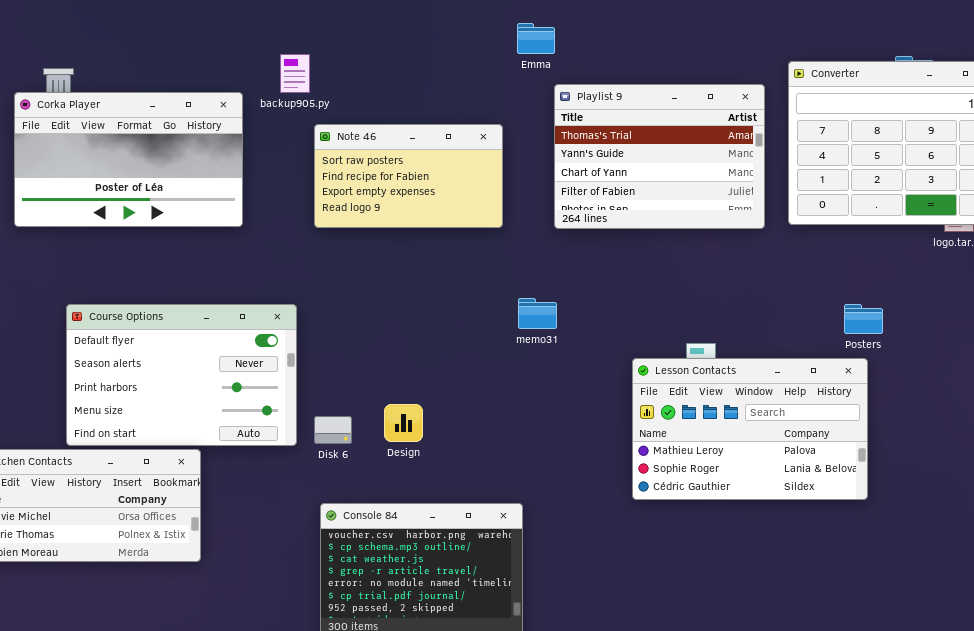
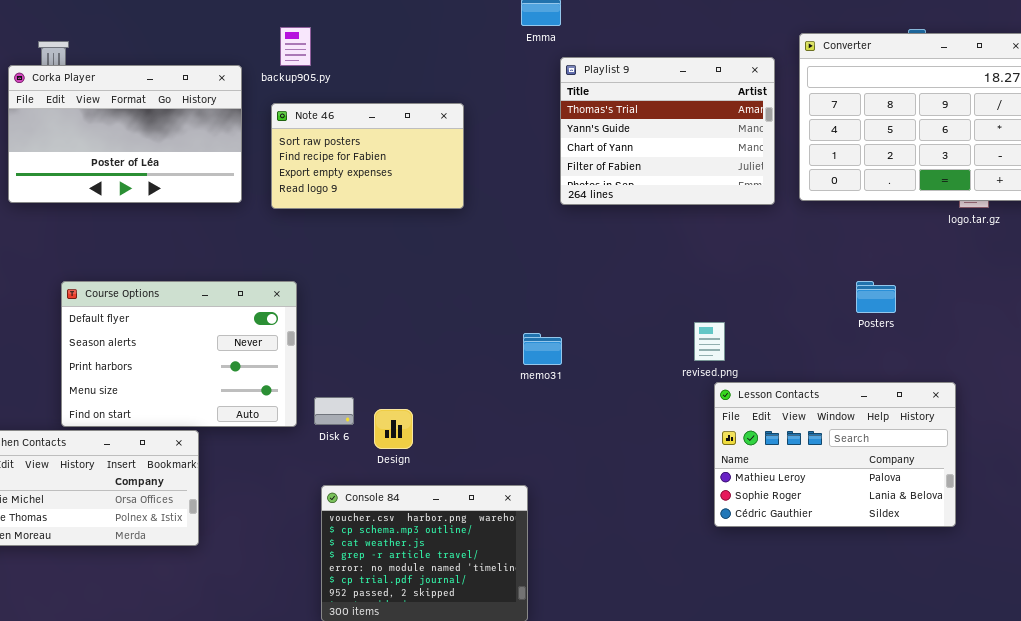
Note 46: [314,124,503,228] -> [271,103,464,209], moved
memo31: [518,298,557,329] -> [523,333,562,365], moved
Lesson Contacts: [632,358,868,500] -> [714,382,956,527], moved
Design: [384,404,423,442] -> [374,409,413,449], moved

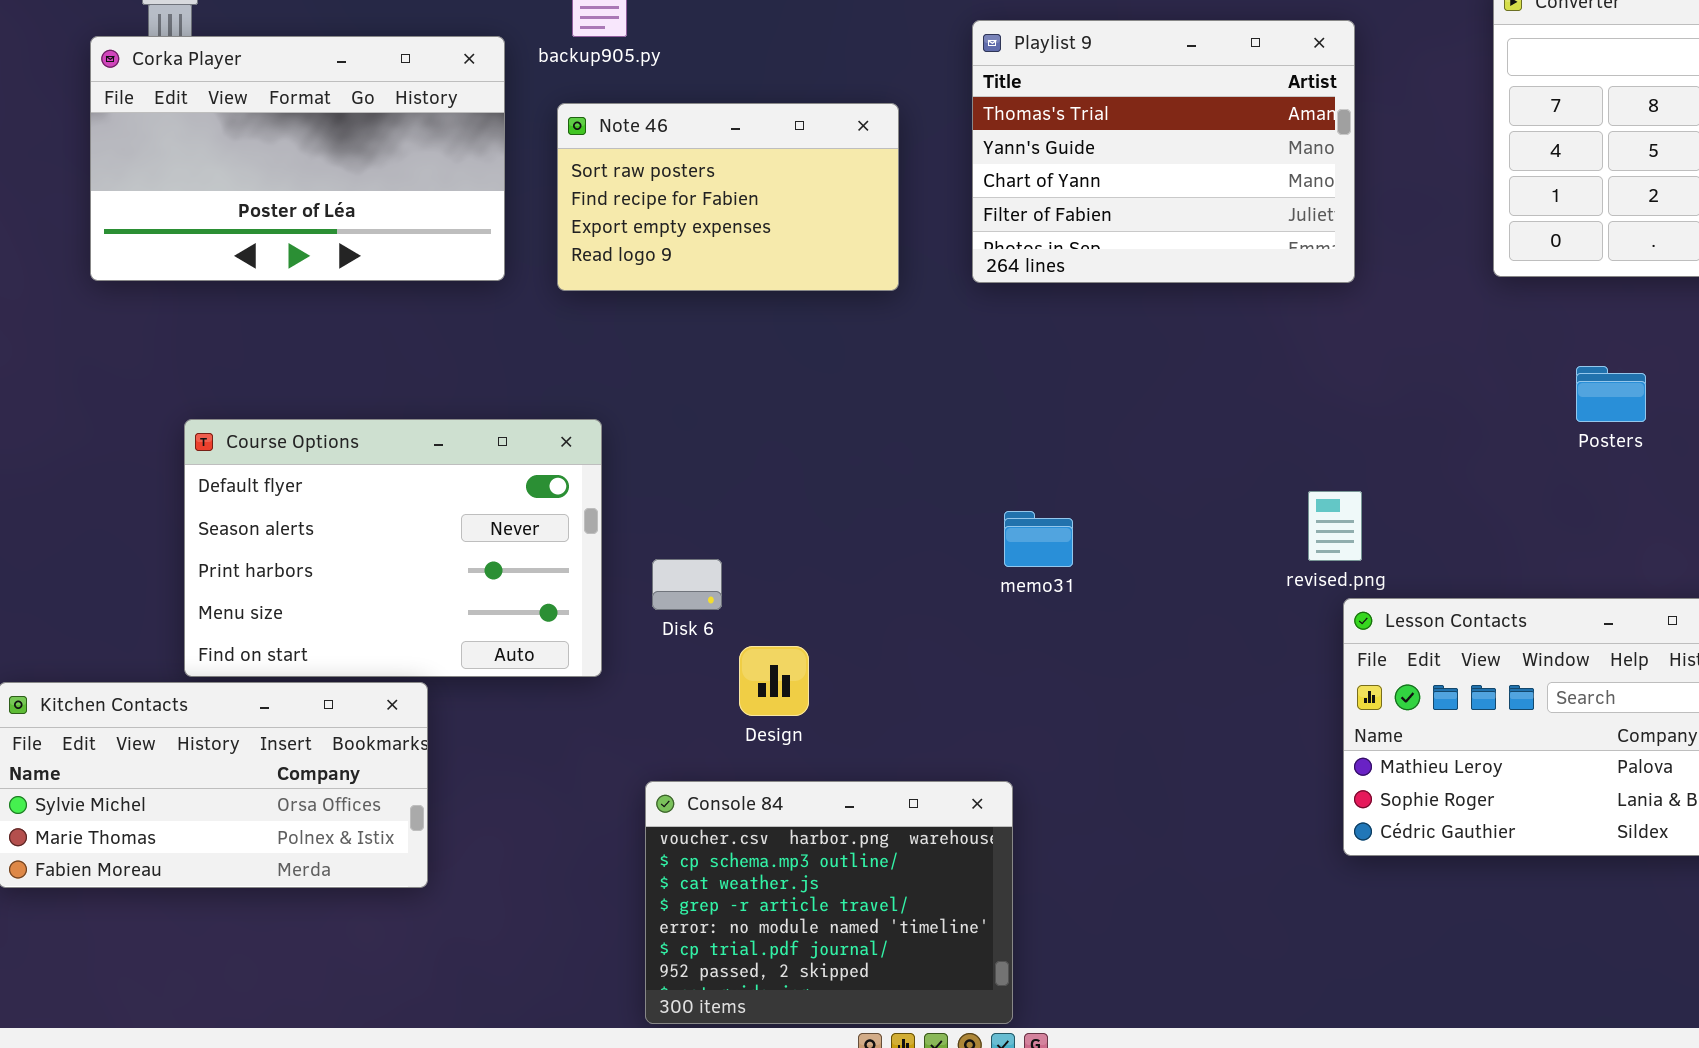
Playlist 9: [560,57,775,205] -> [972,20,1355,283], moved
Posters: [856,281,896,313] -> [1576,366,1646,422], moved
Disk 6: [314,397,354,425] -> [652,559,722,610], moved

